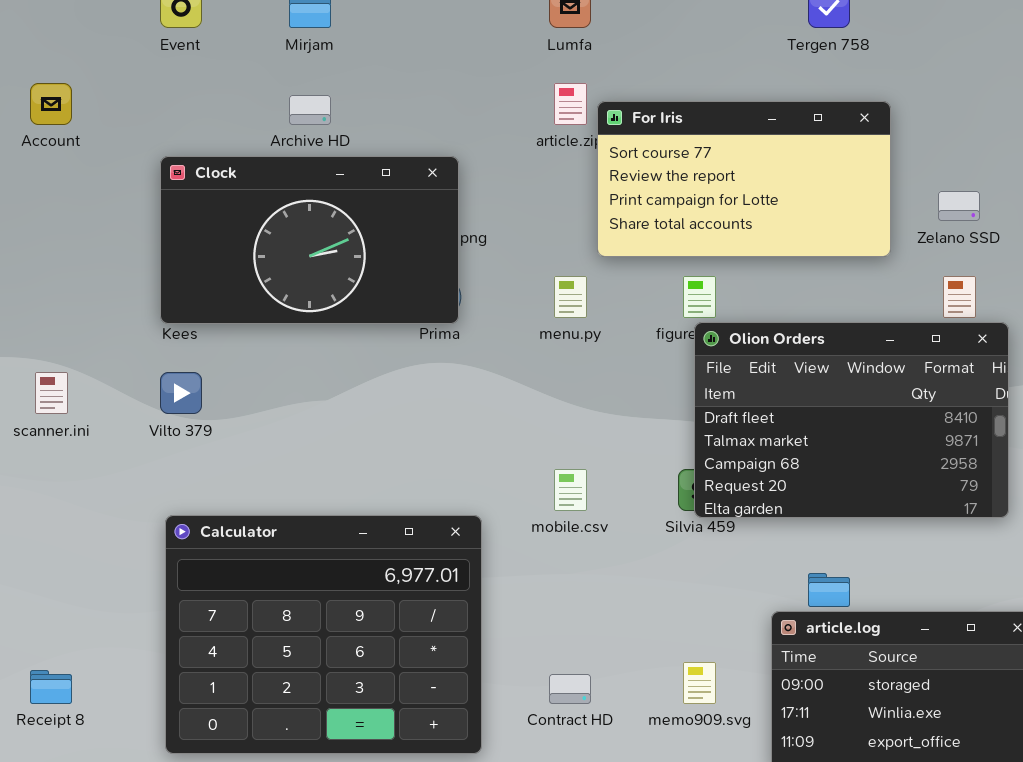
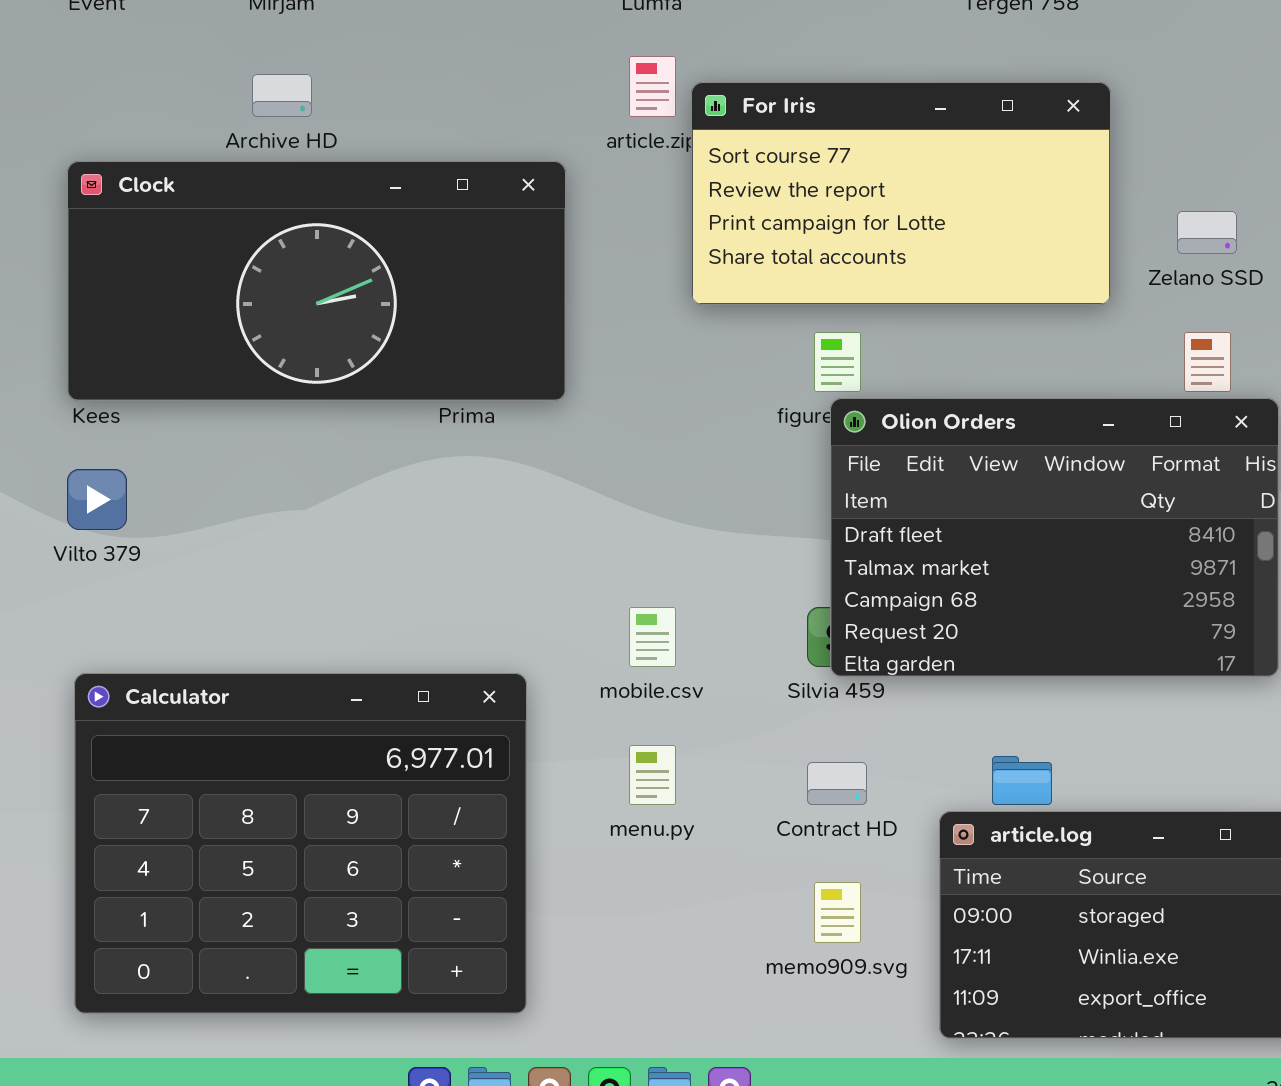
Clock: [160,156,459,324] -> [67,161,566,401], resized
menu.py: [554,276,587,318] -> [629,745,676,805], moved
Contract HD: [549,674,591,704] -> [807,762,867,805], moved

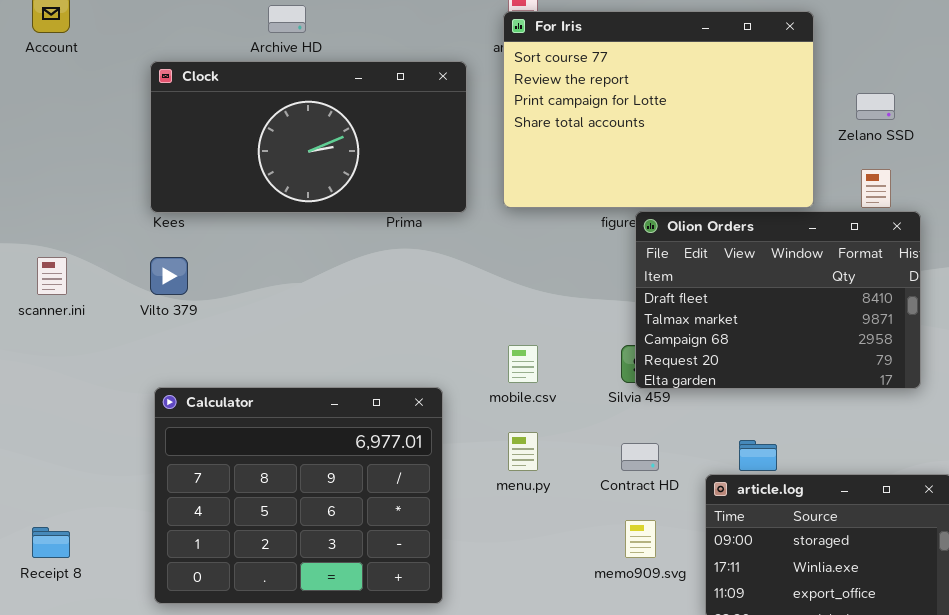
For Iris: [691,82,1111,305] -> [503,11,814,208], resized

